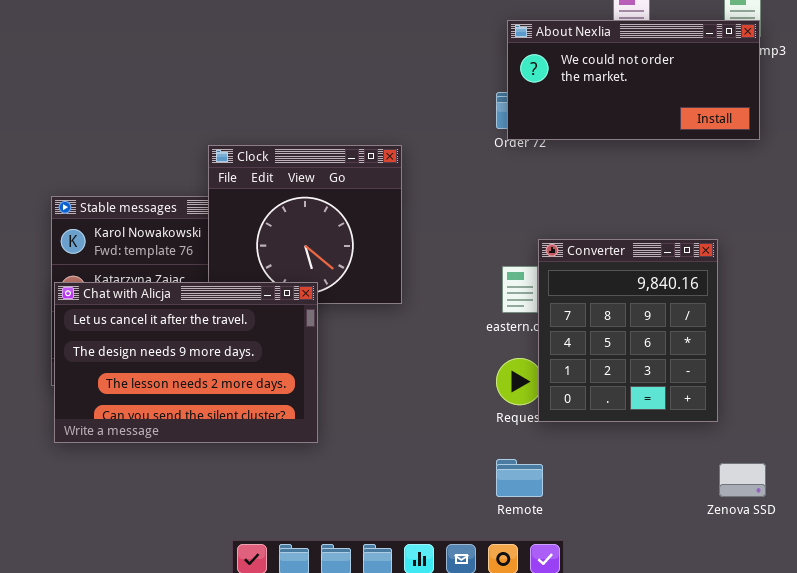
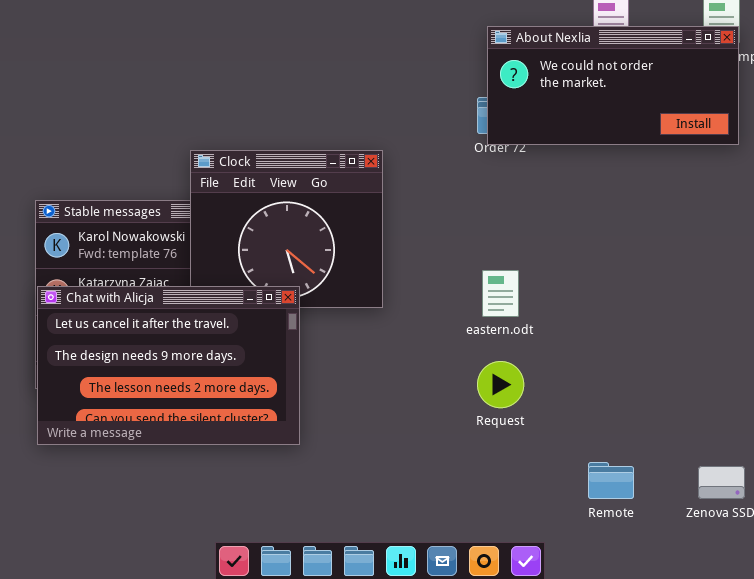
Converter: [538,239,718,422] -> none, closed
Remote: [496,459,543,497] -> [588,462,634,499], moved

